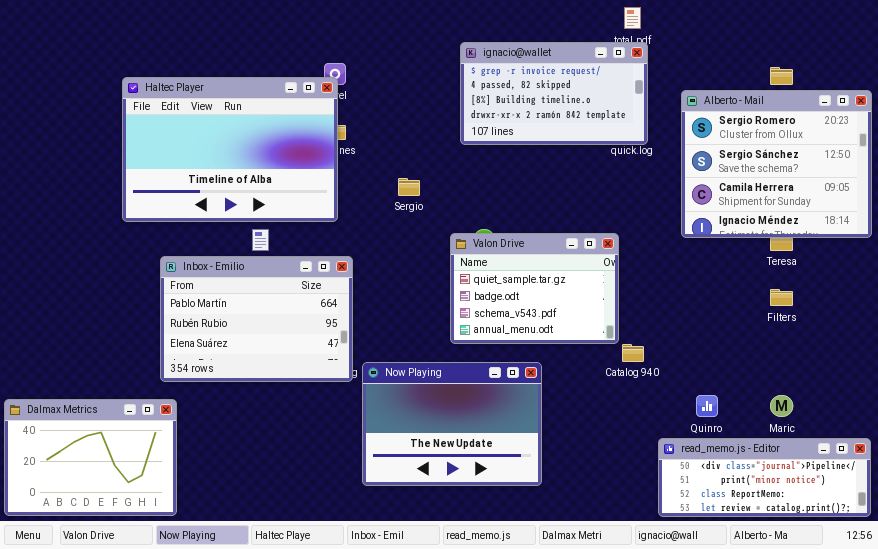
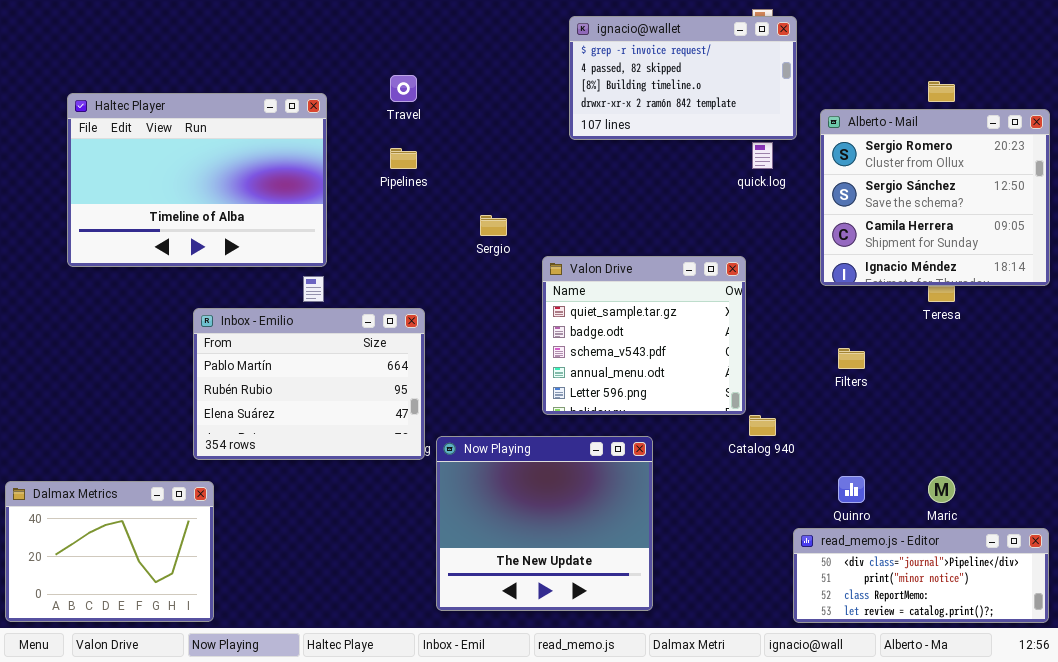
ignacio@wallet: [460,42,648,145] -> [569,16,797,140], moved
Haltec Player: [122,77,338,222] -> [67,93,327,267], moved
Valon Drive: [450,233,619,344] -> [542,256,746,415], resized
Filters: [770,289,793,306] -> [838,348,865,369], moved
Now Playing: [362,362,542,486] -> [436,436,653,611], resized

